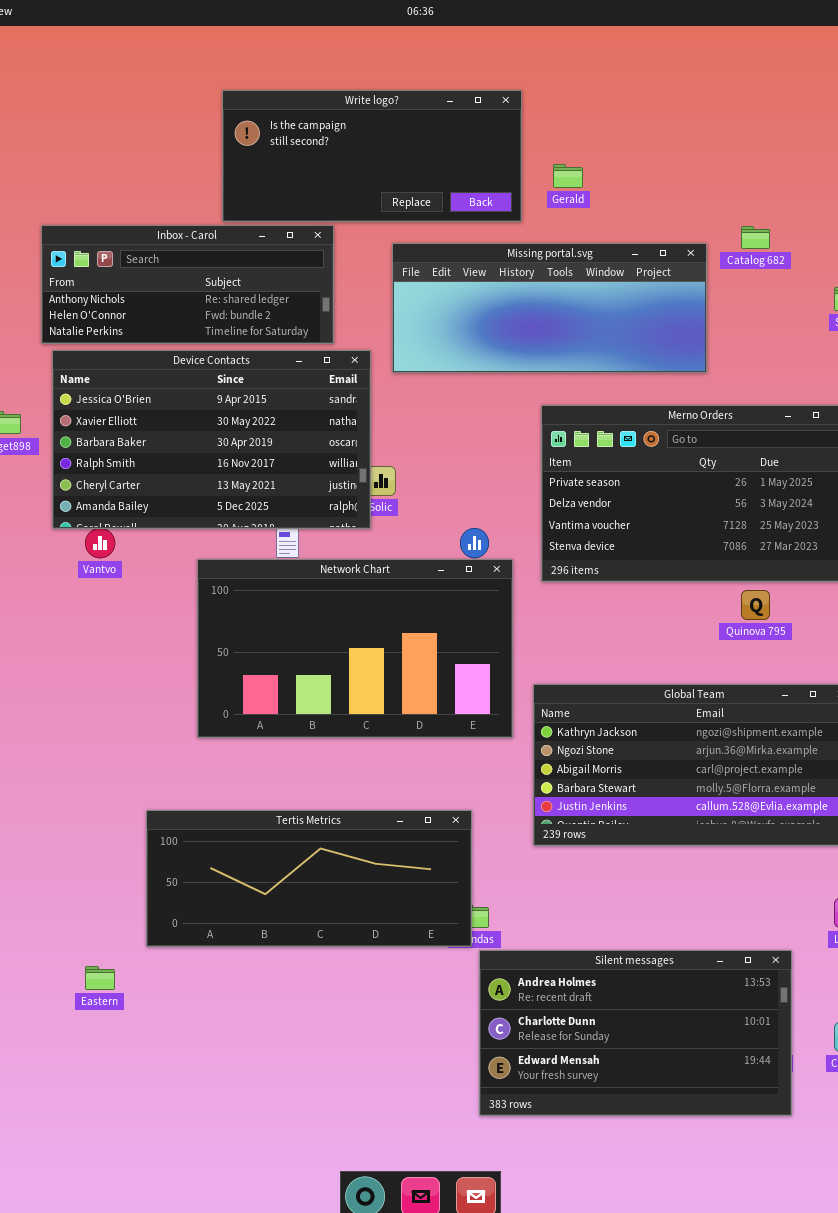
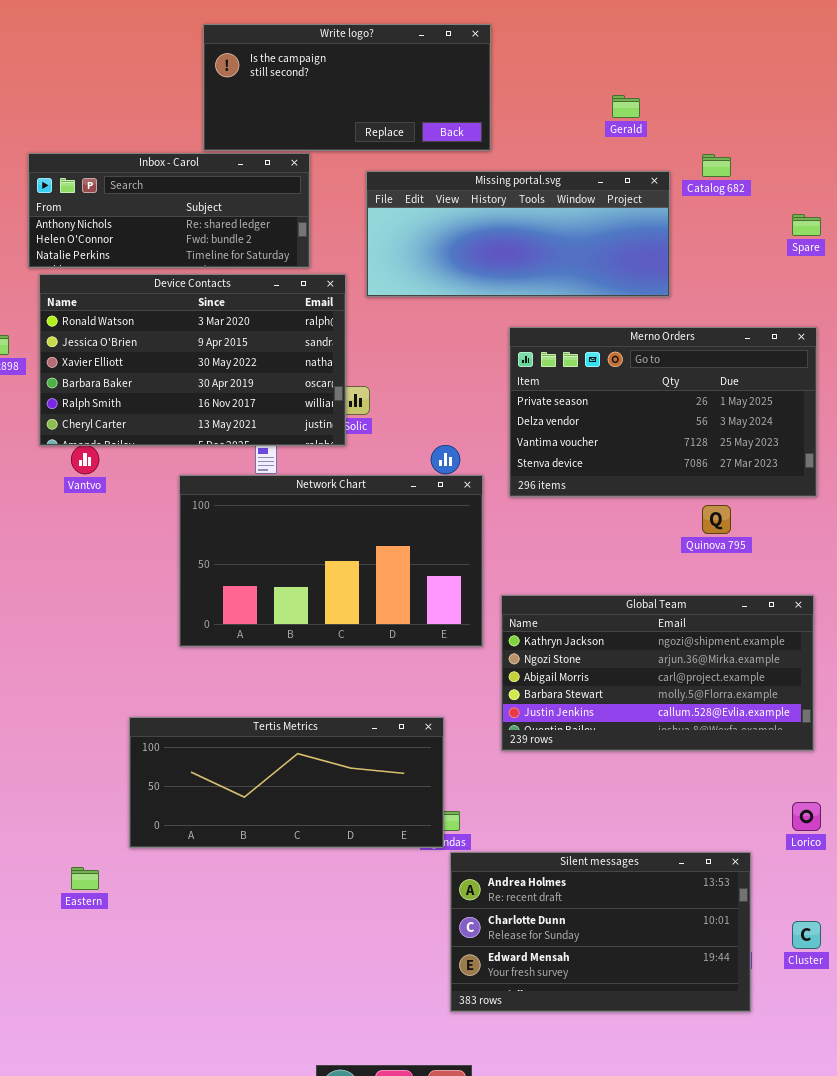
Gerald: [553,164,583,188] -> [612,95,640,118], moved
Device Contacts: [52,350,371,529] -> [39,274,346,446], scrolled up 1 row

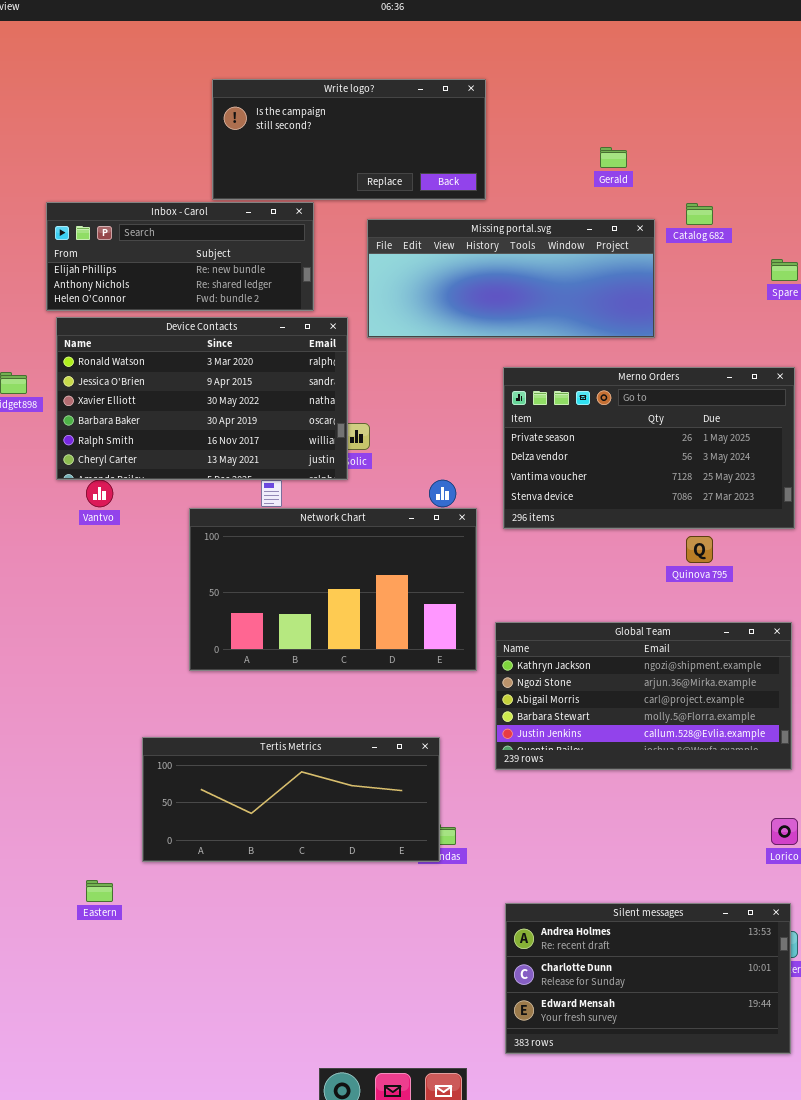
Inbox - Carol: [28,153,310,268] -> [46,202,314,311], scrolled up 1 row
Silent messages: [450,852,751,1012] -> [505,903,791,1054], moved

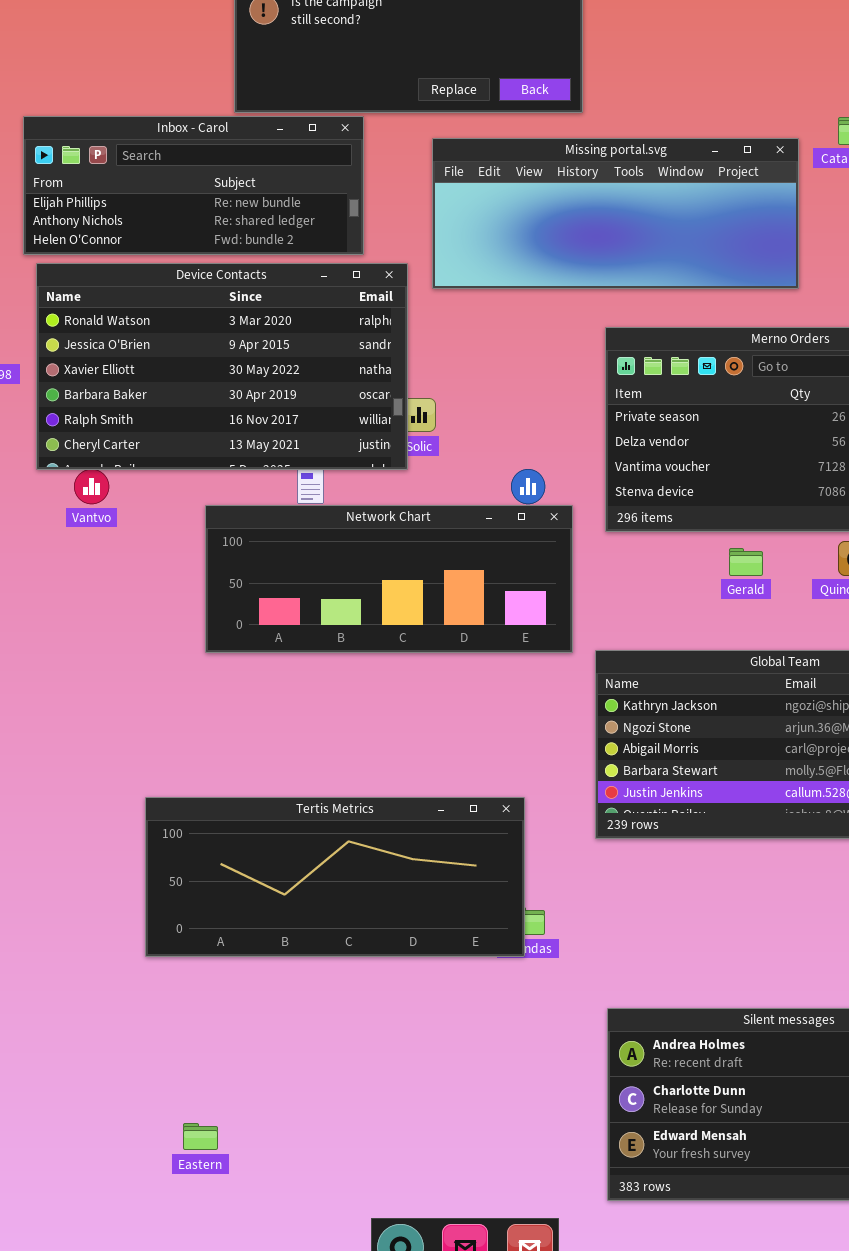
Gerald: [600,147,627,168] -> [729,548,763,576], moved
Network Chart: [189,508,477,671] -> [205,505,573,653], resized
Eastern: [86,880,113,902] -> [183,1123,218,1150], moved

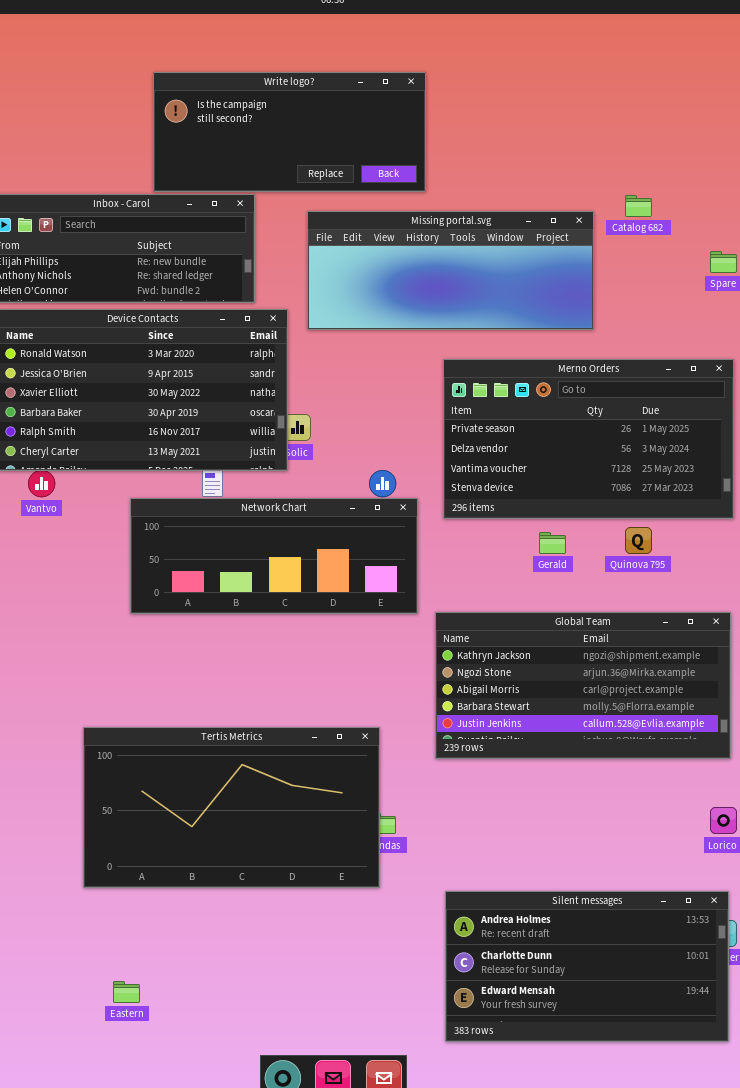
Tertis Metrics: [145,797,525,957] -> [83,727,380,888], resized

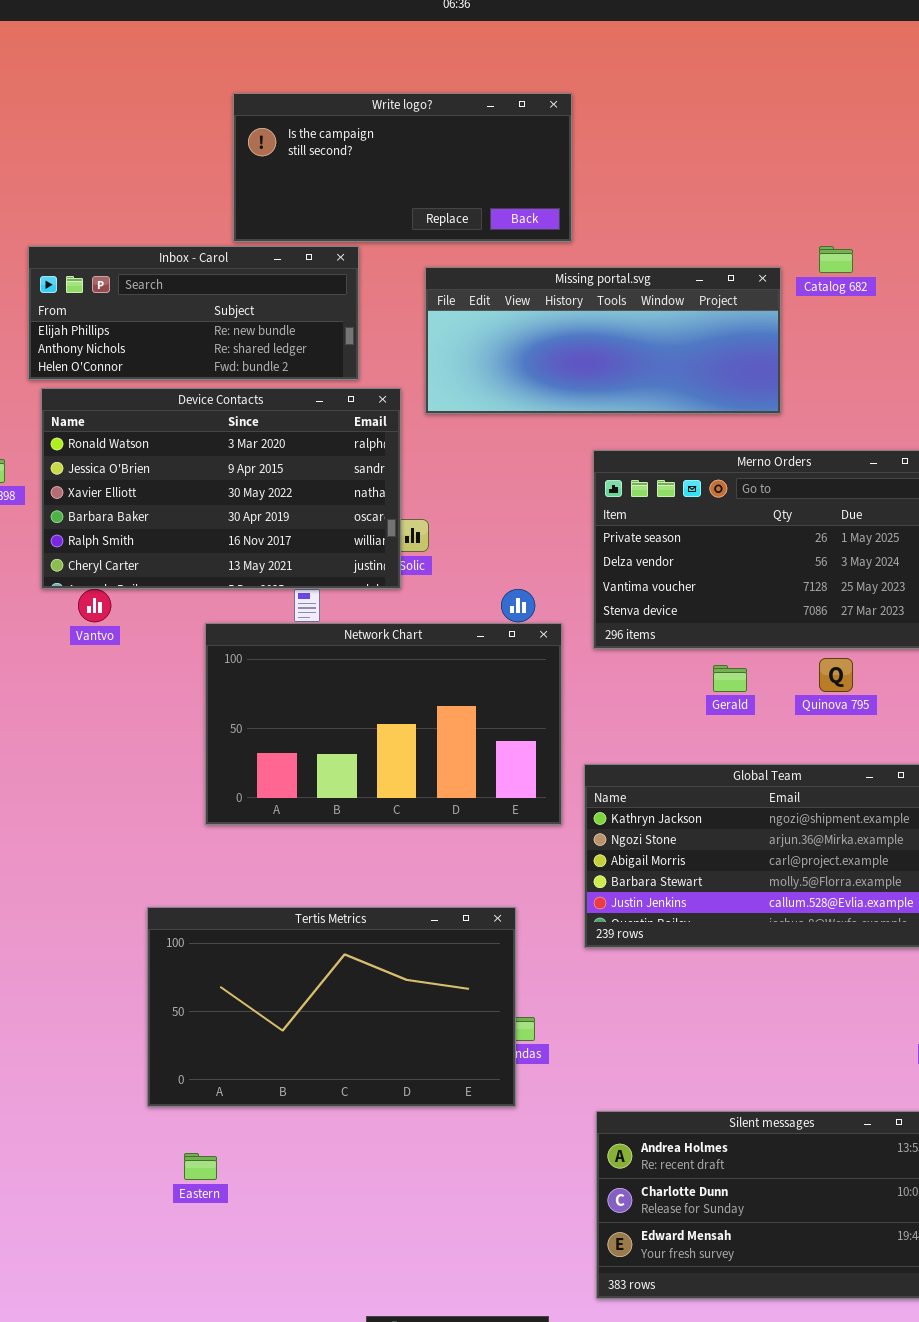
Network Chart: [130,498,418,614] -> [205,623,562,825], resized
Eastern: [113,981,140,1003] -> [184,1153,217,1180], moved

